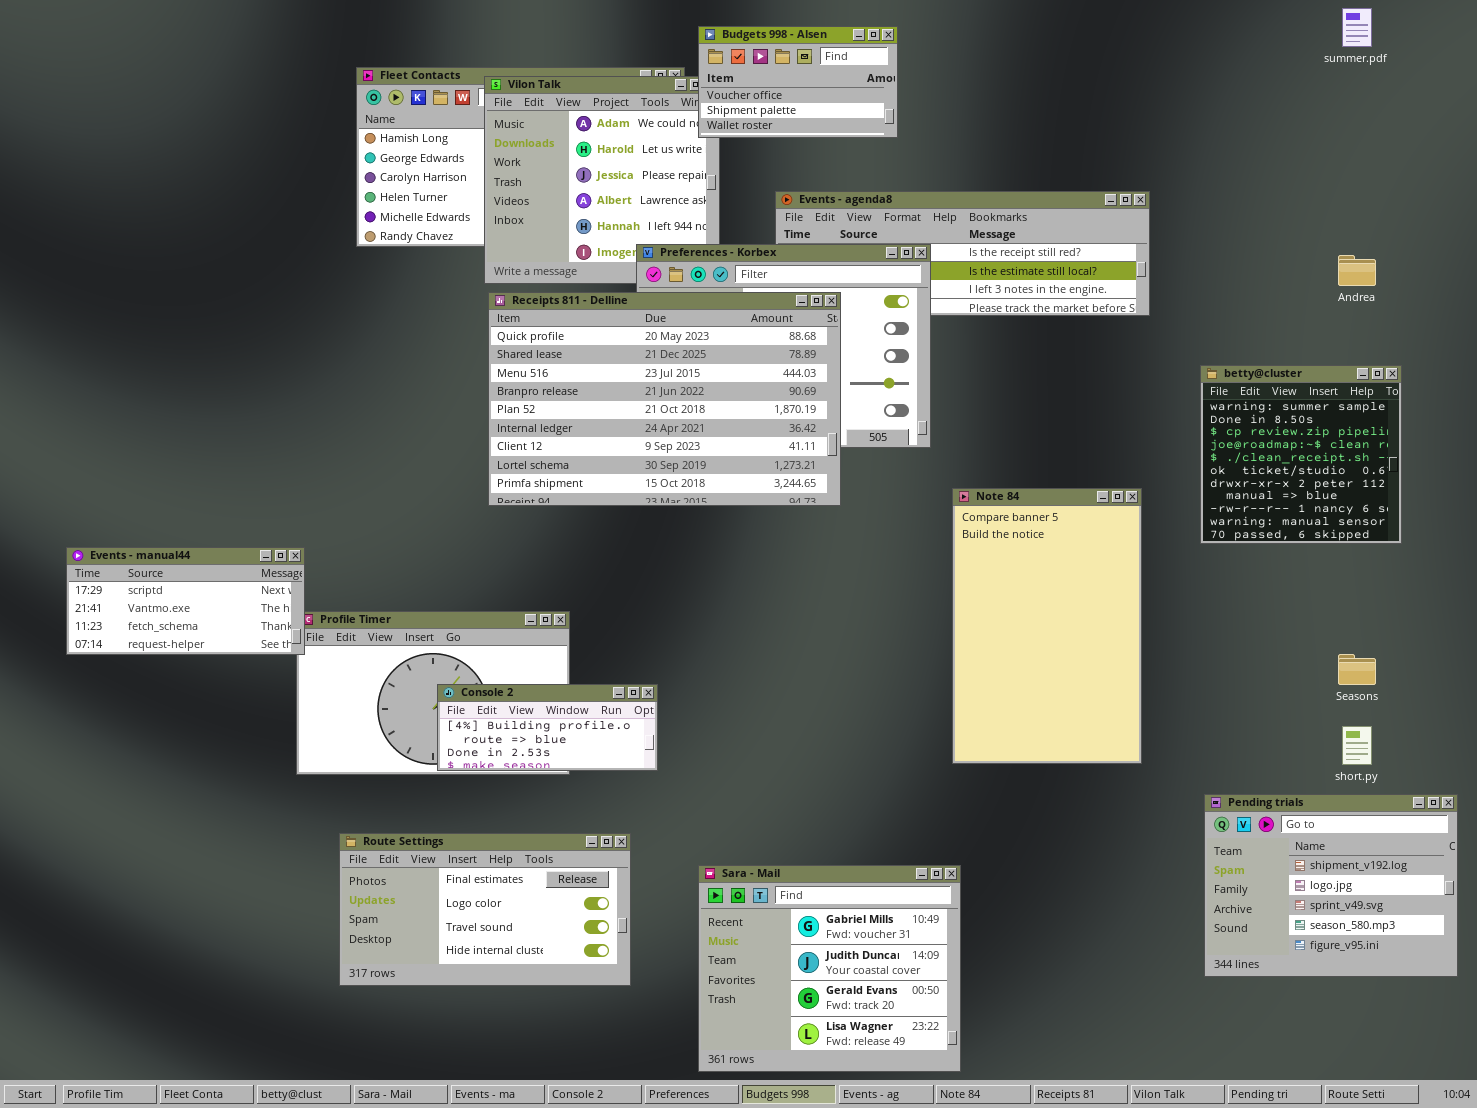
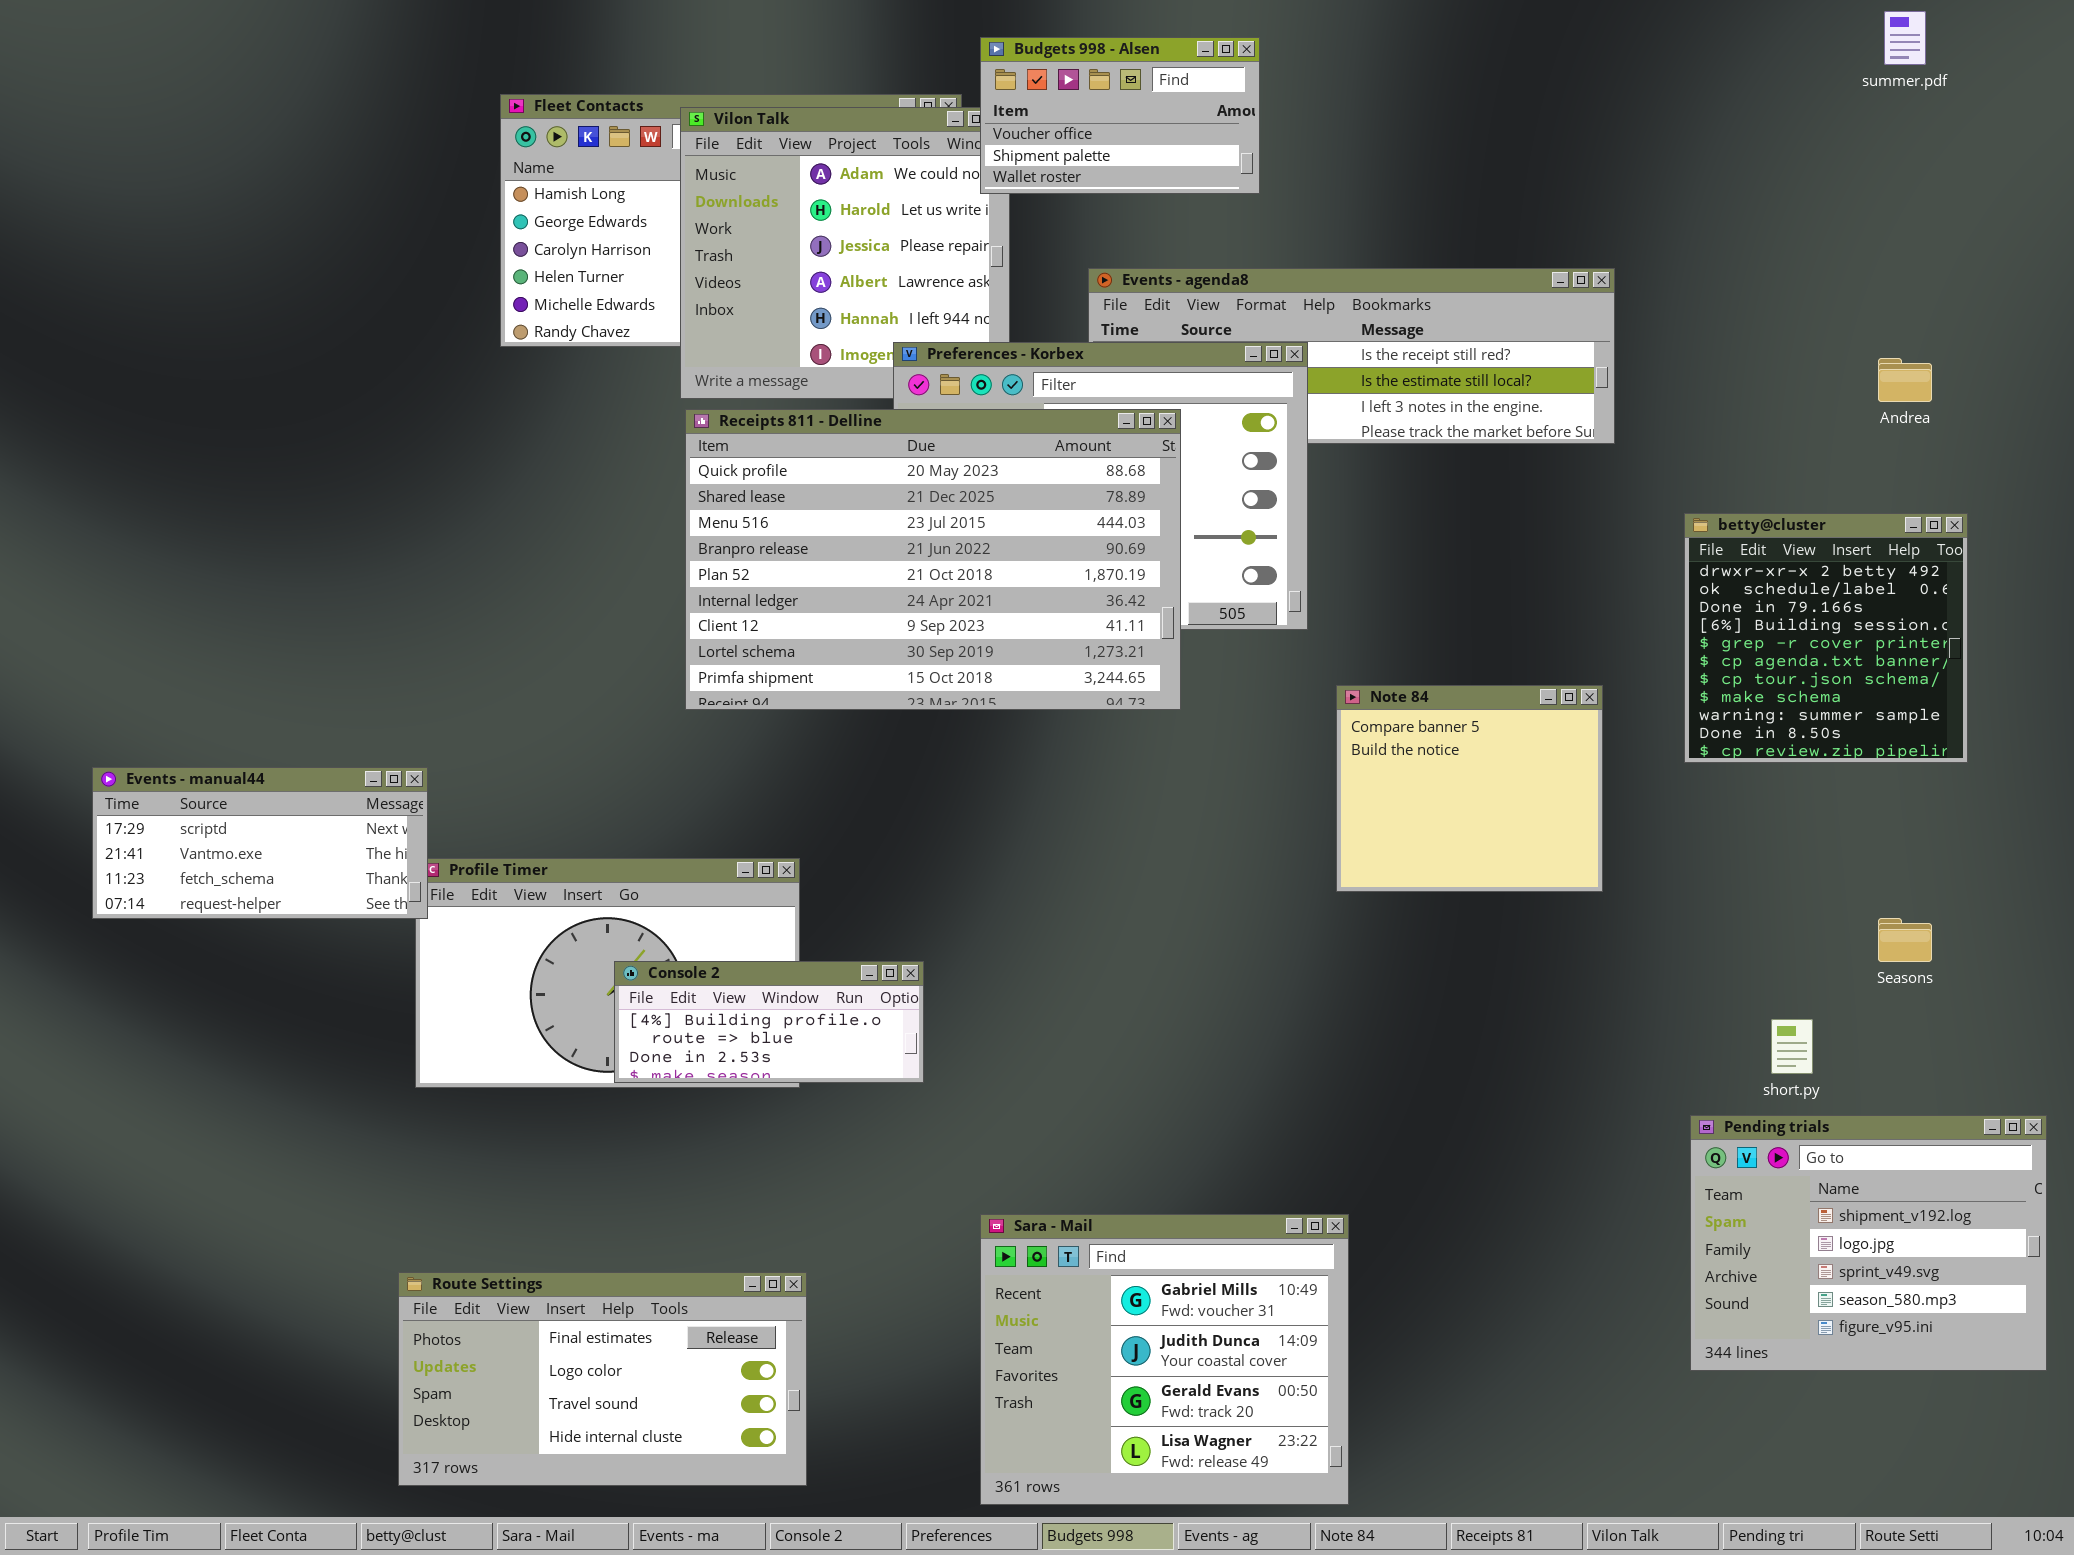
betty@cluster: [1200,365,1402,544] -> [1684,513,1968,763], scrolled up 8 rows
Note 84: [952,488,1142,764] -> [1336,685,1603,892], resized
short.py: [1342,726,1372,765] -> [1771,1019,1813,1074], moved
Route Settings: [339,833,631,986] -> [398,1272,807,1486], moved

